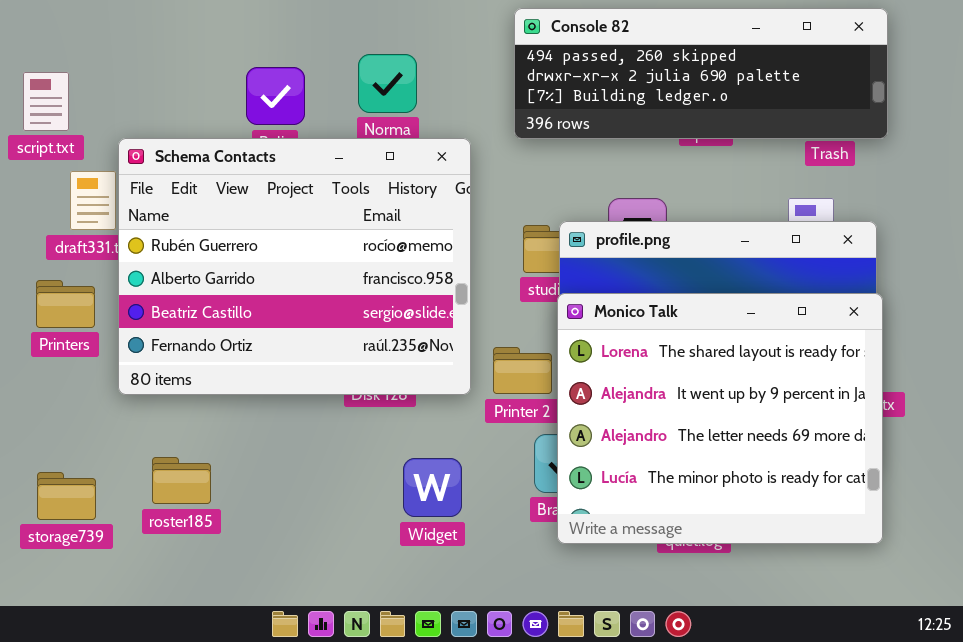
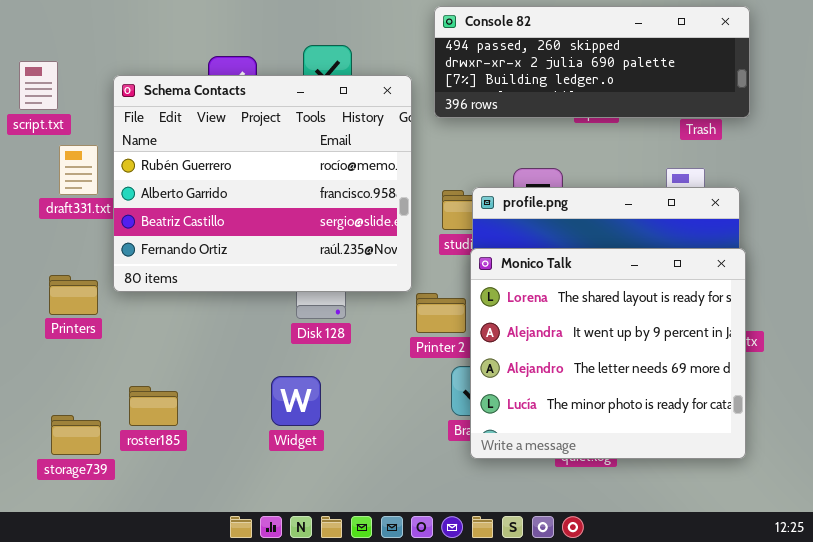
Schema Contacts: [118,138,471,395] -> [113,75,412,292], moved
Printers: [36,280,95,328] -> [49,275,98,315], moved
Widget: [403,458,462,517] -> [271,376,321,426], moved
storage739: [37,472,96,520] -> [51,415,101,455], moved

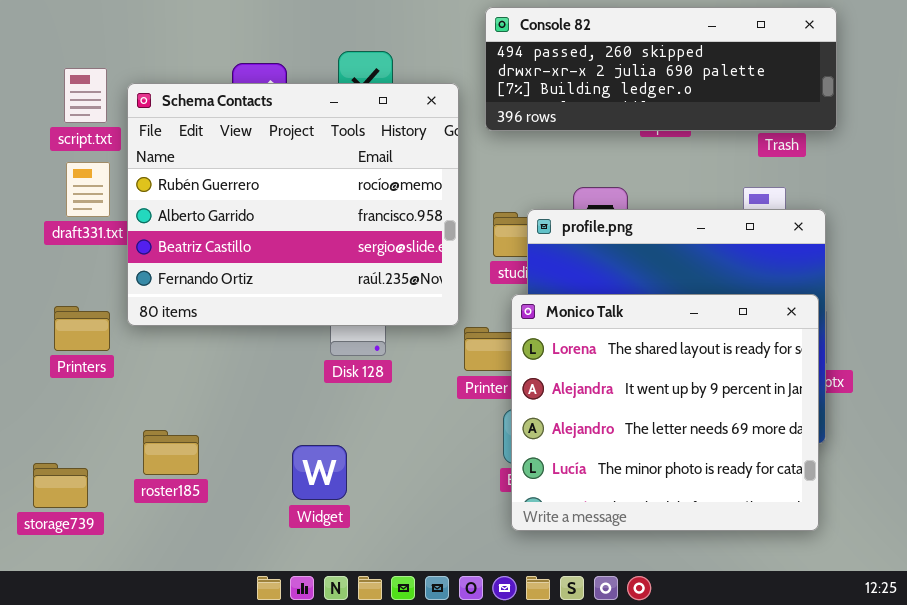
script.txt: [19,61,58,110] -> [64,68,107,123], moved
Monico Talk: [470,248,746,459] -> [511,294,819,531], moved
Widget: [271,376,321,426] -> [292,445,347,500], moved
storage739: [51,415,101,455] -> [33,463,88,508], moved

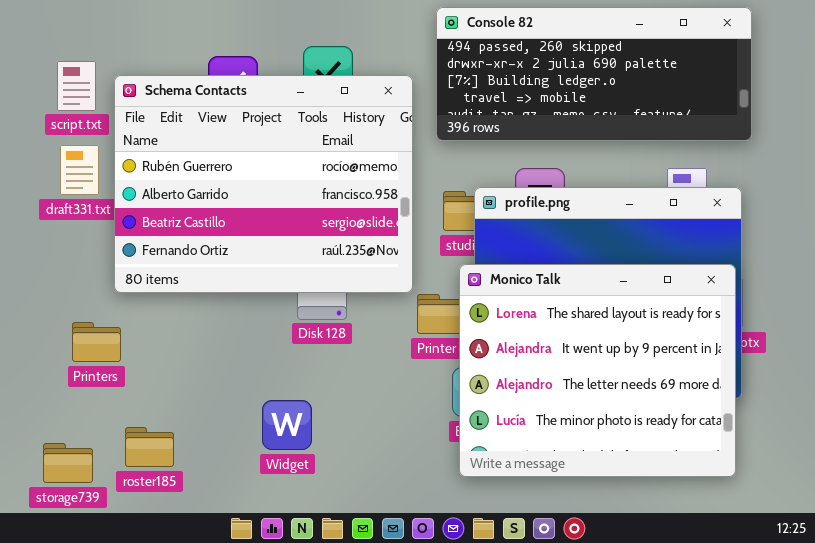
Console 82: [485,7,837,131] -> [436,7,752,141], resized
Printers: [54,306,110,351] -> [72,322,121,362], moved
roster185: [143,430,199,475] -> [125,427,174,467], moved
storage739: [33,463,88,508] -> [43,443,93,483], moved

